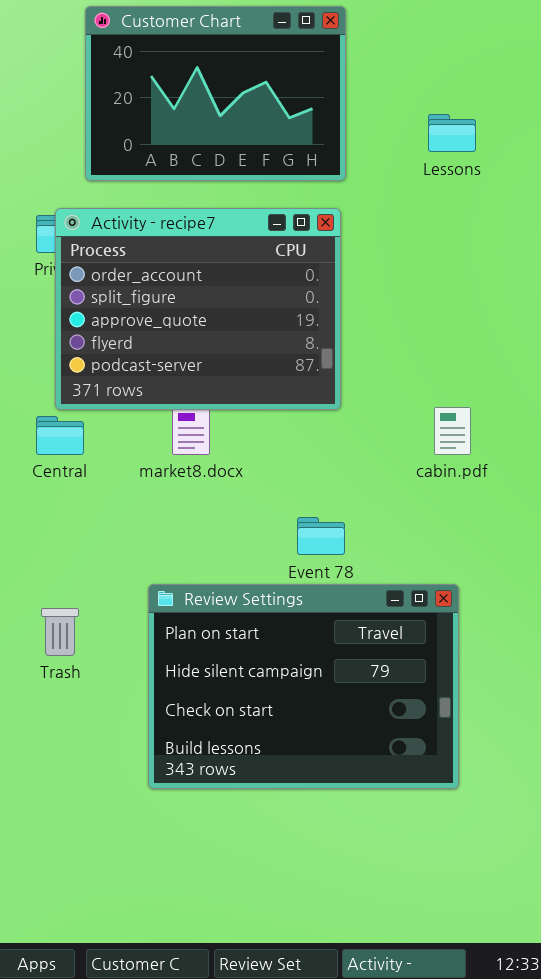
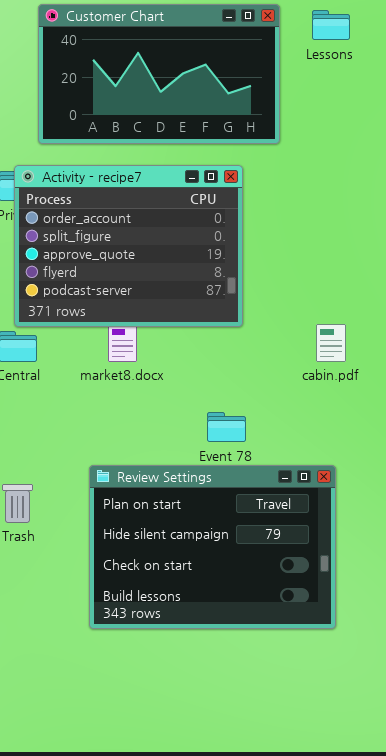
Customer Chart: [85,6,346,181] -> [38,4,280,144], resized
Lessons: [428,114,476,152] -> [312,10,350,40], moved

